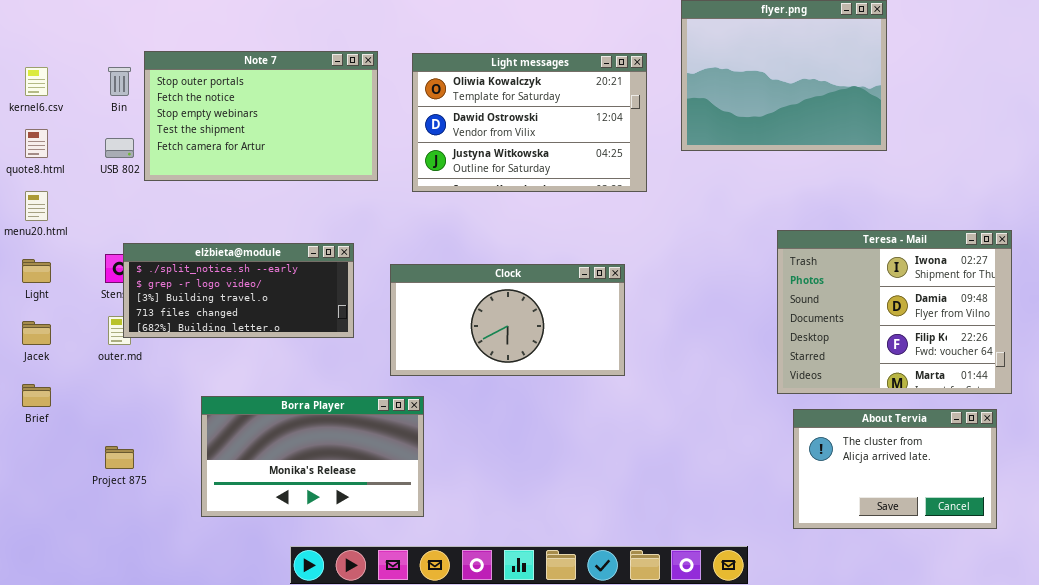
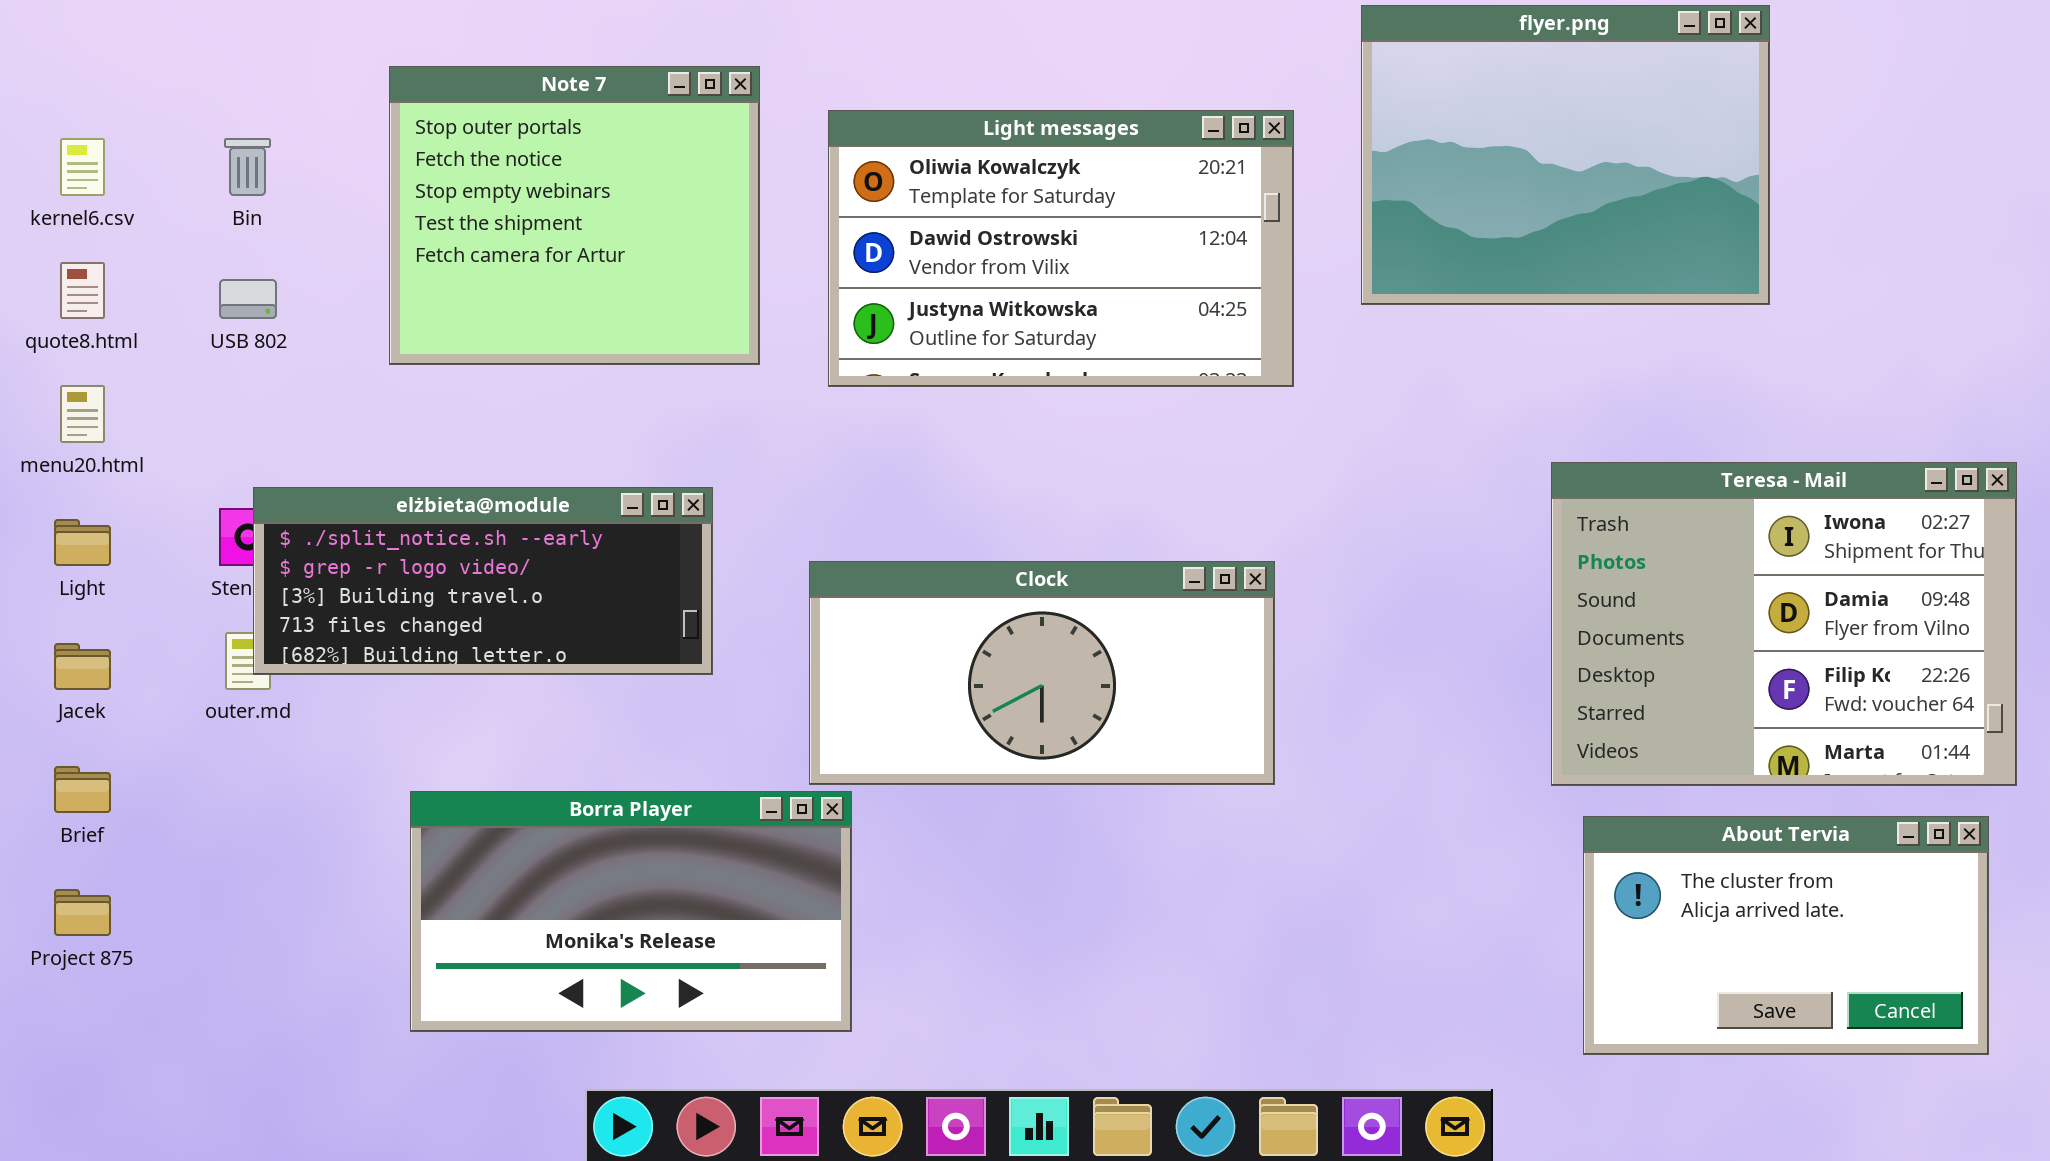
Note 7: [144,51,378,181] -> [389,66,760,365], resized
Clock: [390,264,625,376] -> [809,561,1275,785], moved
Project 875: [105,446,134,469] -> [54,889,111,936], moved

